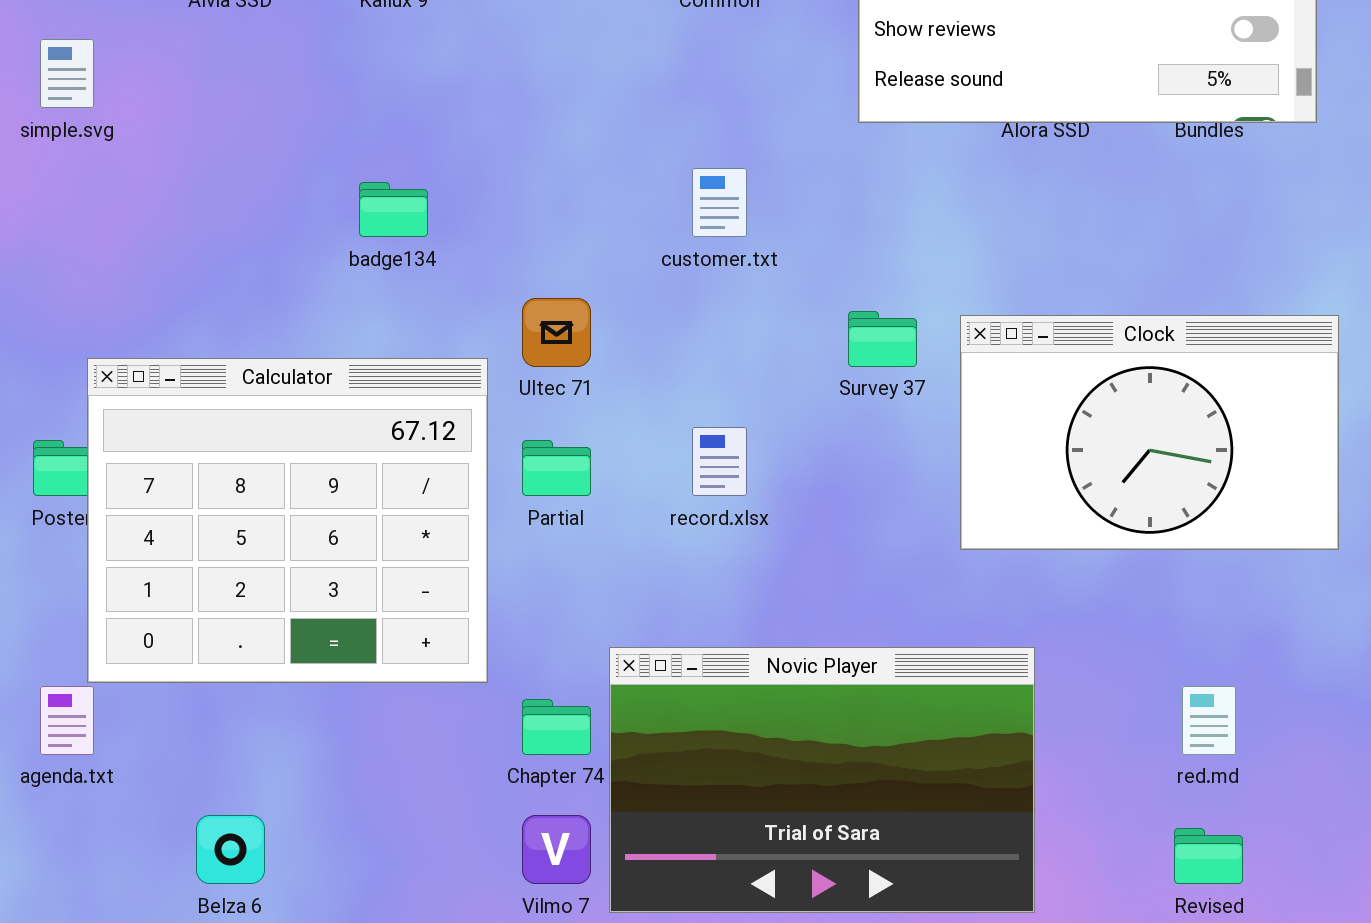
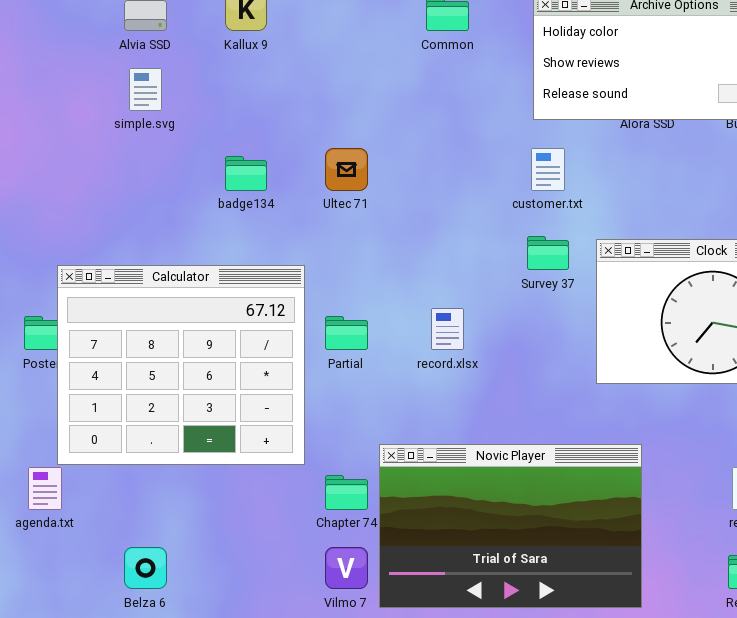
simple.svg: [40,39,94,108] -> [129,68,162,111], moved
customer.txt: [692,168,747,237] -> [531,148,565,191], moved
Ultec 71: [522,298,591,367] -> [325,148,368,191], moved

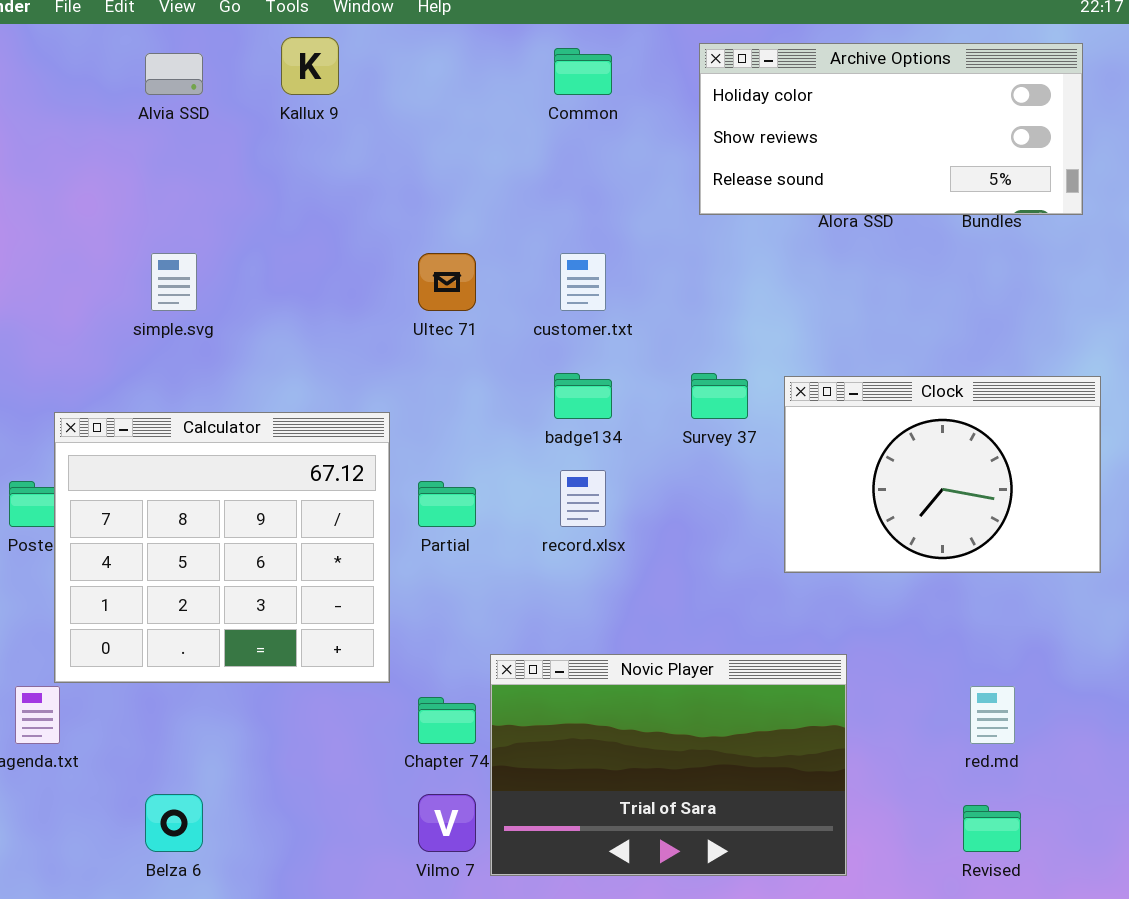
simple.svg: [129,68,162,111] -> [151,253,197,311], moved
customer.txt: [531,148,565,191] -> [560,253,606,311], moved
badge134: [225,156,267,191] -> [554,373,612,419], moved

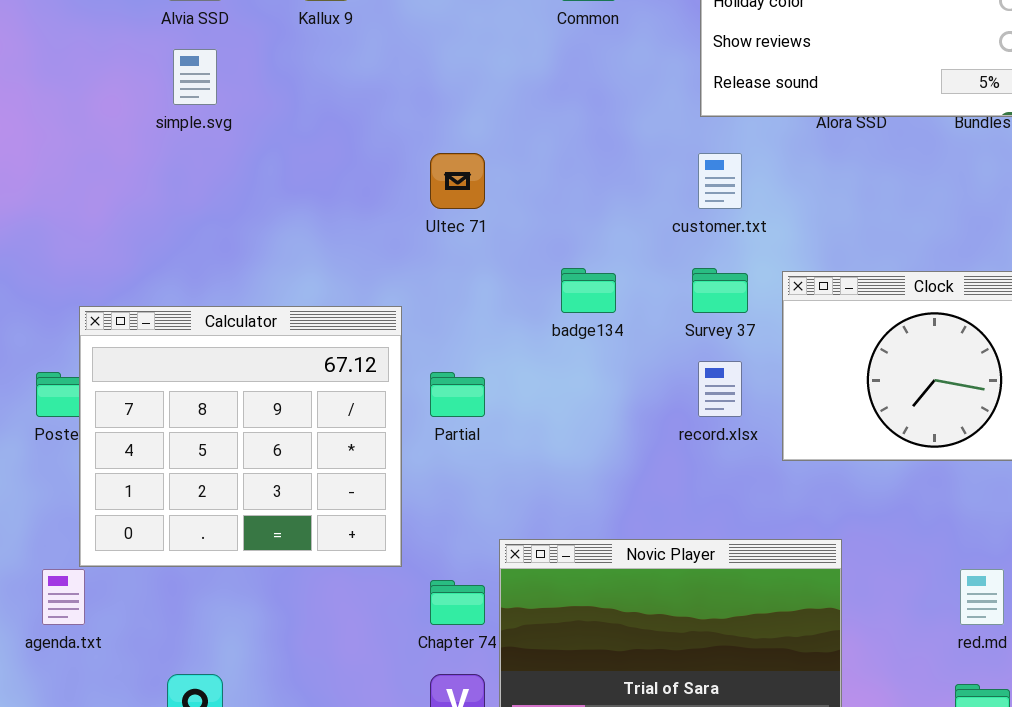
simple.svg: [151,253,197,311] -> [173,49,217,105], moved
customer.txt: [560,253,606,311] -> [698,153,742,209], moved
record.xlsx: [560,470,606,527] -> [698,361,742,417], moved

